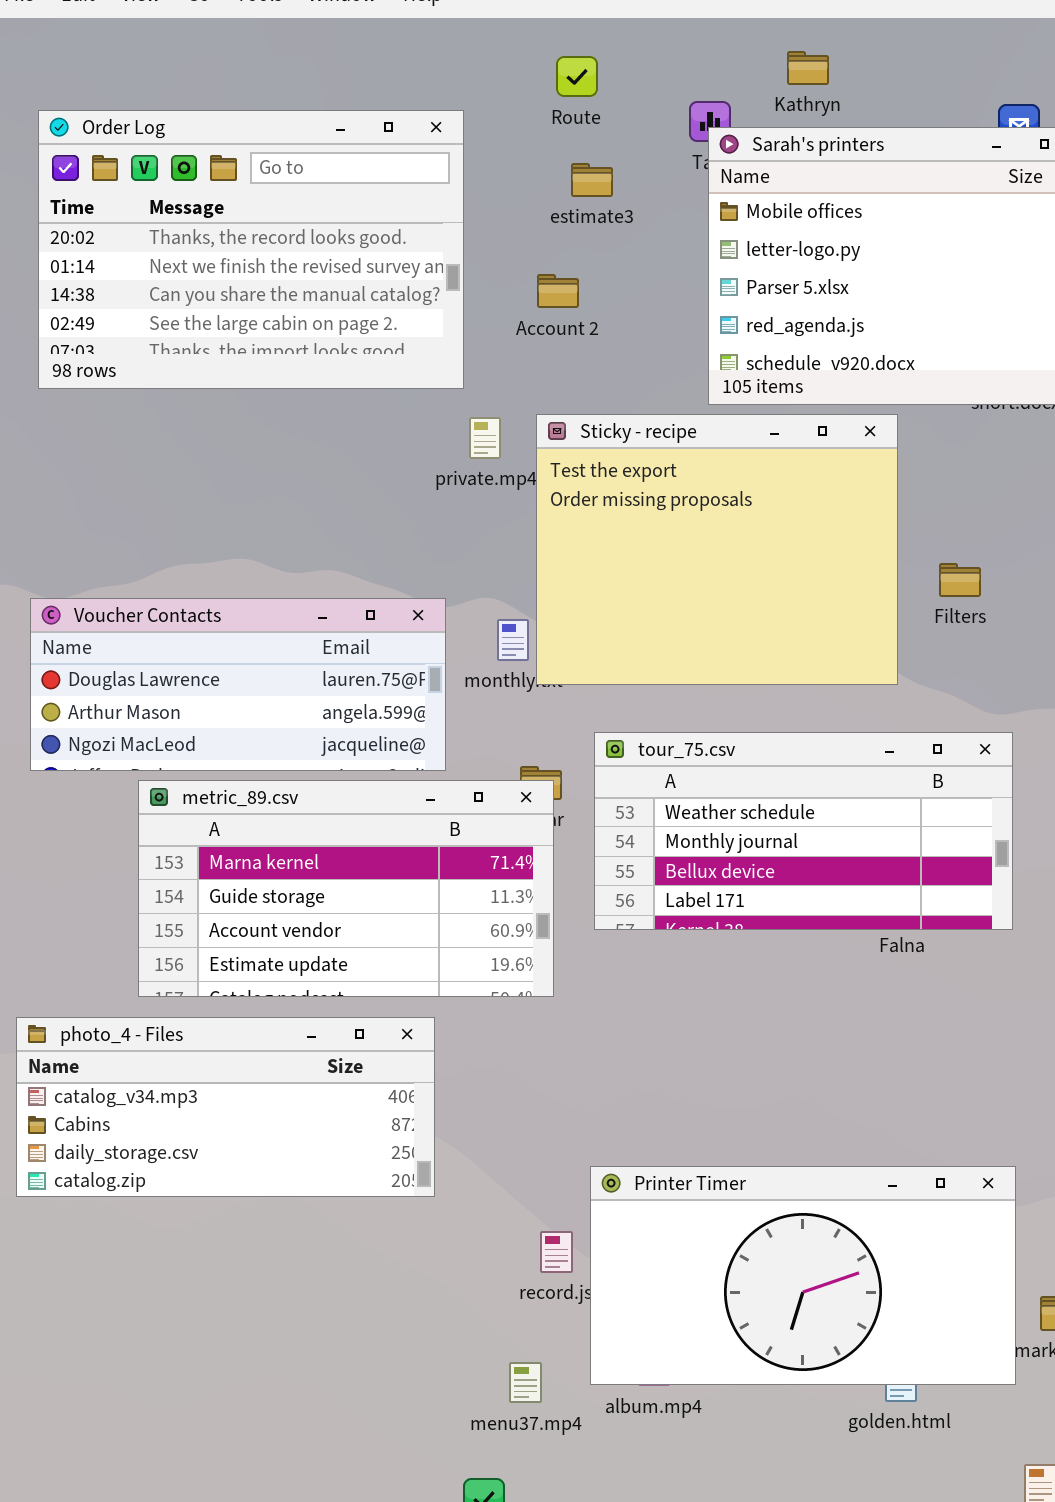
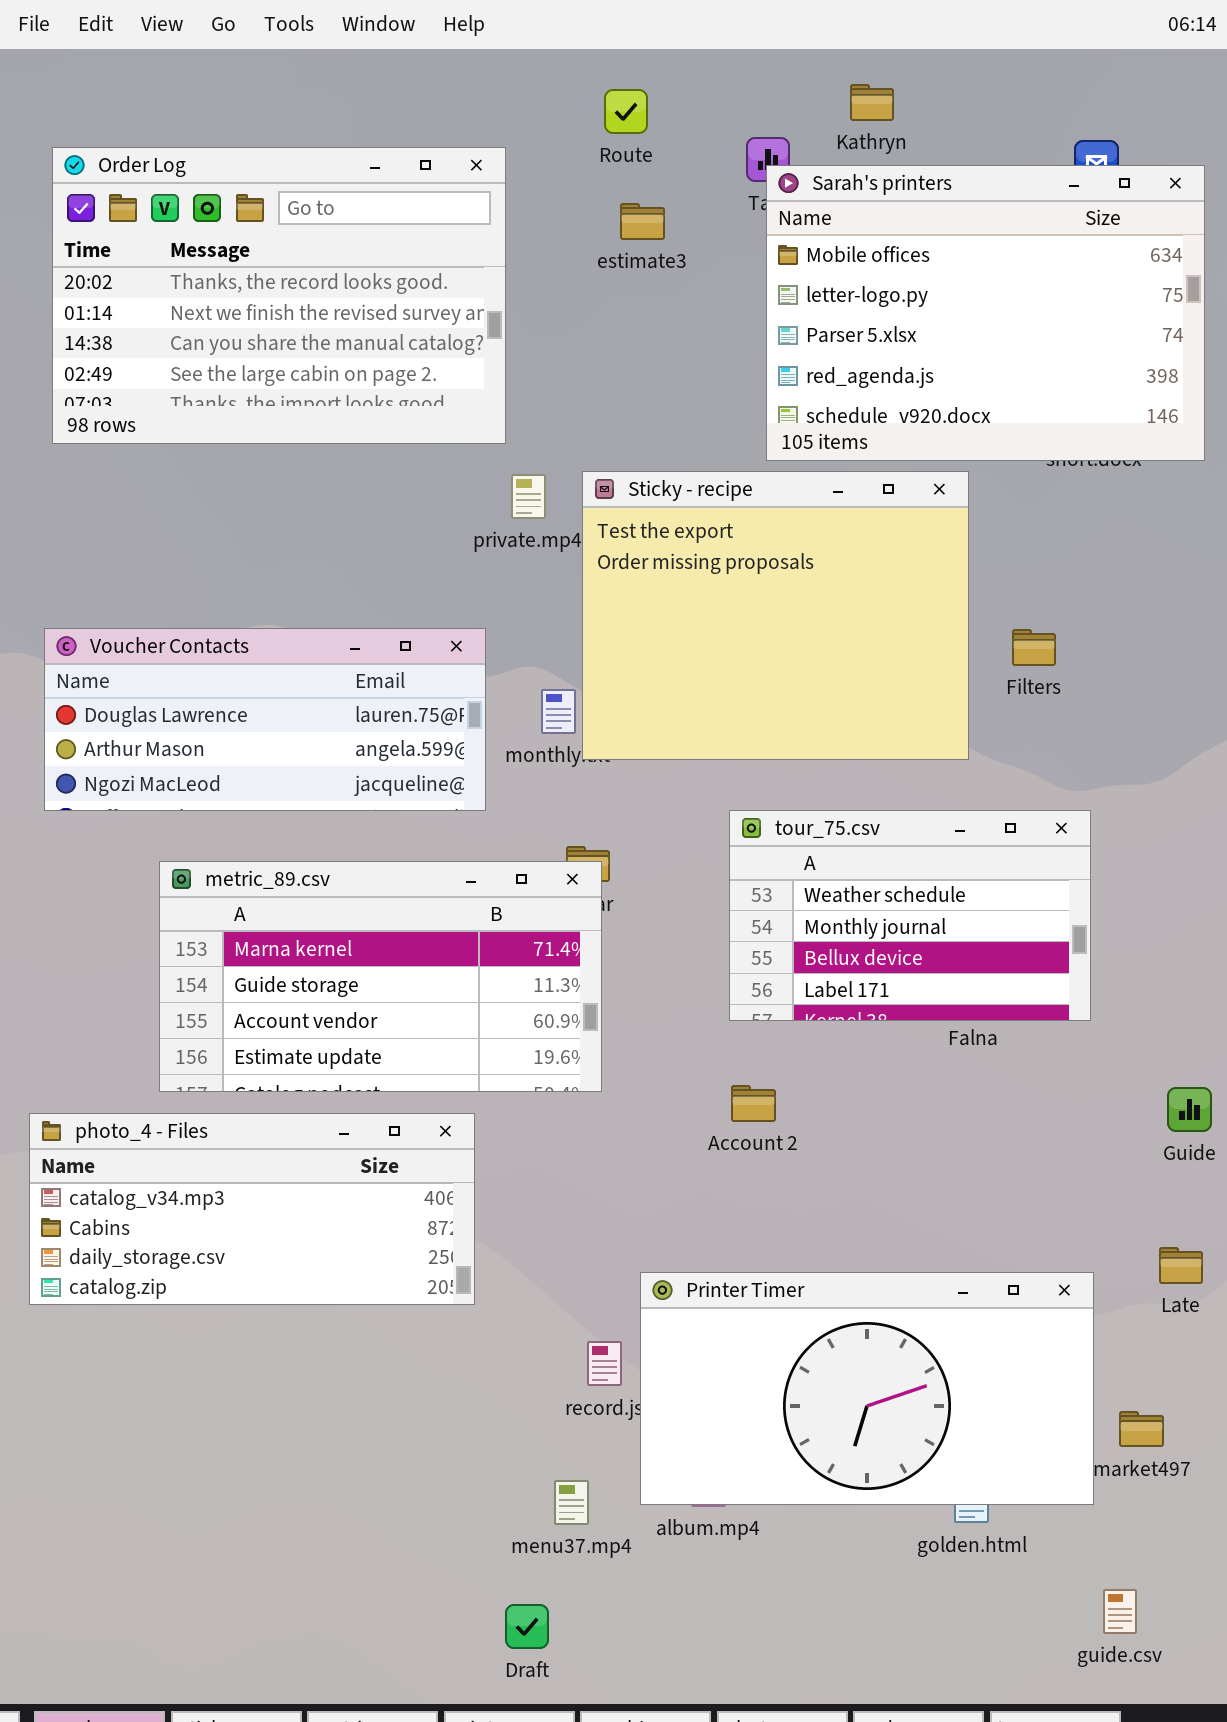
Account 2: [537,274,579,308] -> [731,1085,776,1122], moved
Voucher Contacts: [30,598,446,771] -> [44,628,486,811], moved
tour_75.csv: [594,732,1013,930] -> [729,810,1091,1021], resized

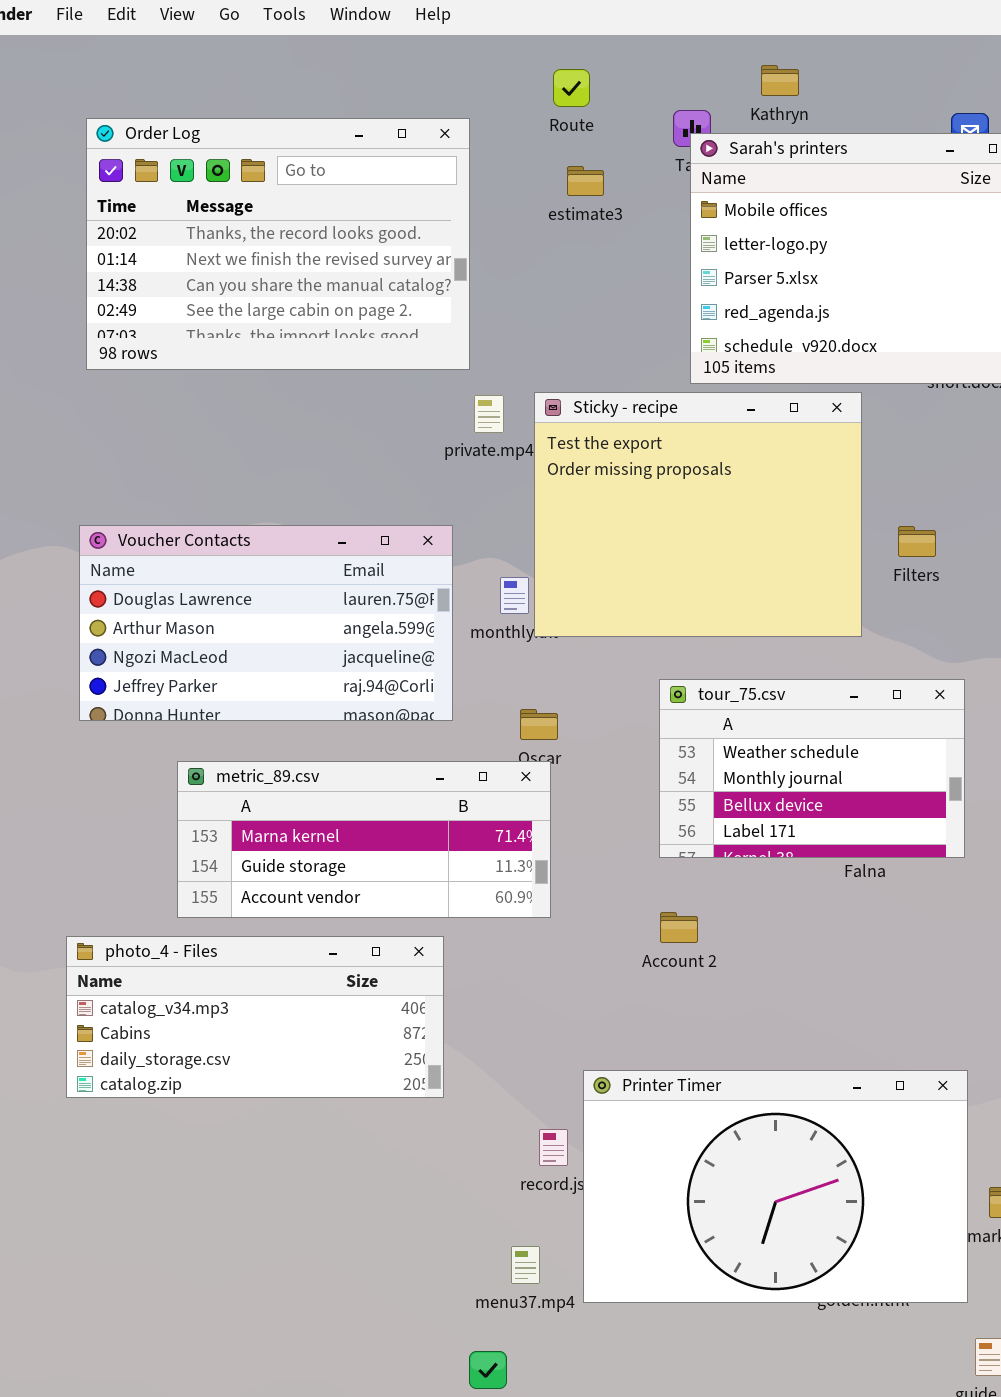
Voucher Contacts: [44,628,486,811] -> [79,525,453,721], resized
metric_89.csv: [159,861,602,1092] -> [177,761,551,918], resized
Printer Timer: [640,1272,1094,1505] -> [583,1070,968,1303], resized

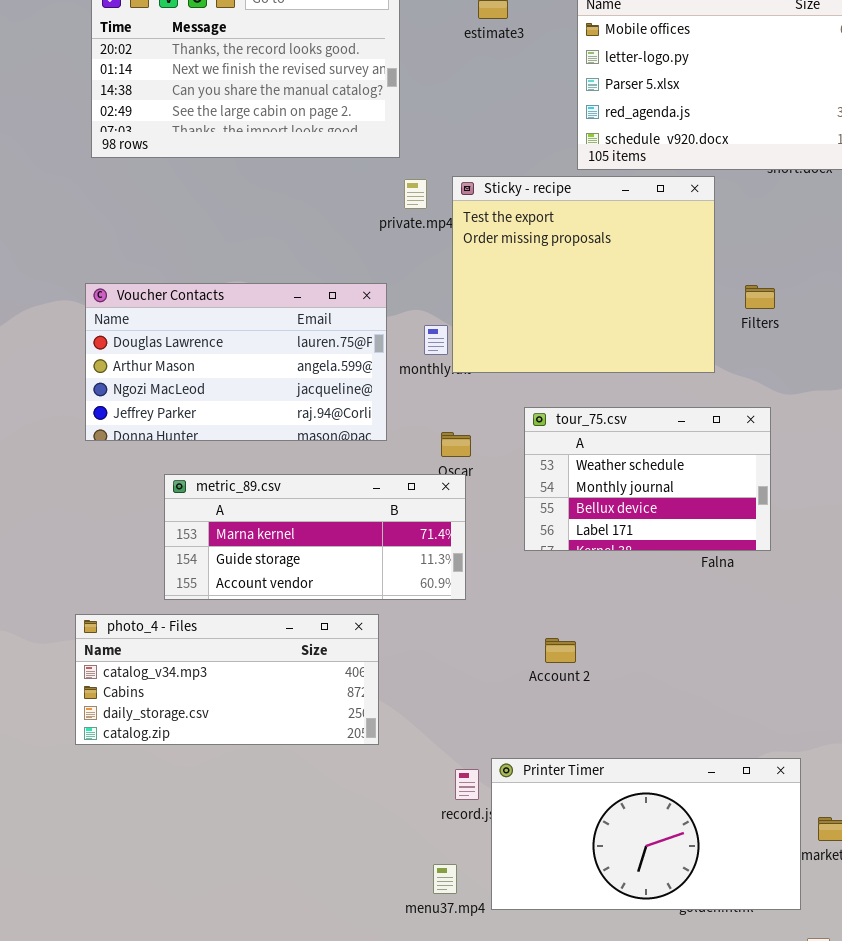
tour_75.csv: [659,679,965,858] -> [524,407,771,551], moved
Account 2: [660,912,698,943] -> [545,638,576,663], moved
Printer Timer: [583,1070,968,1303] -> [491,758,801,910], resized

